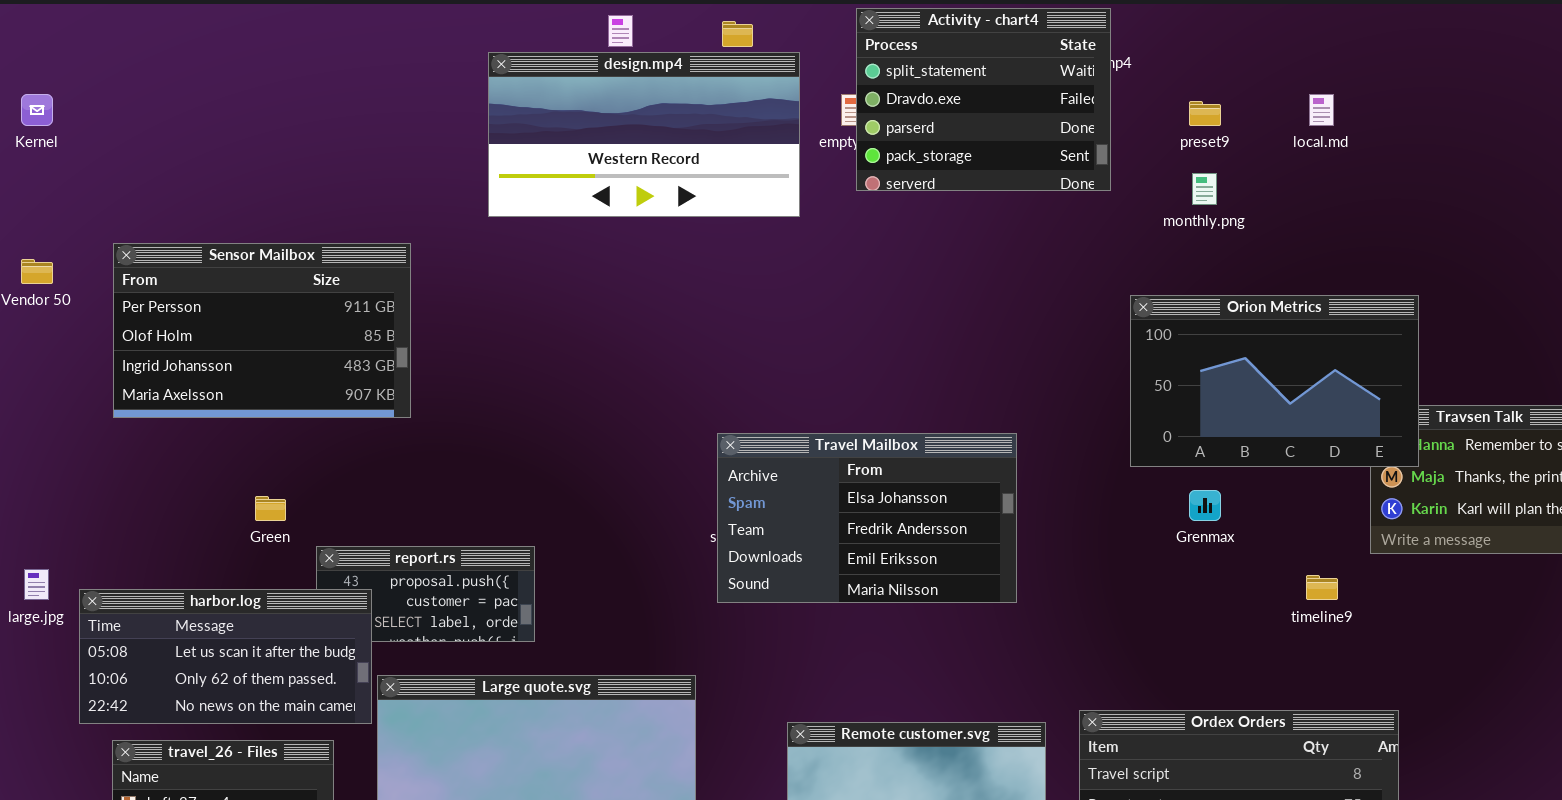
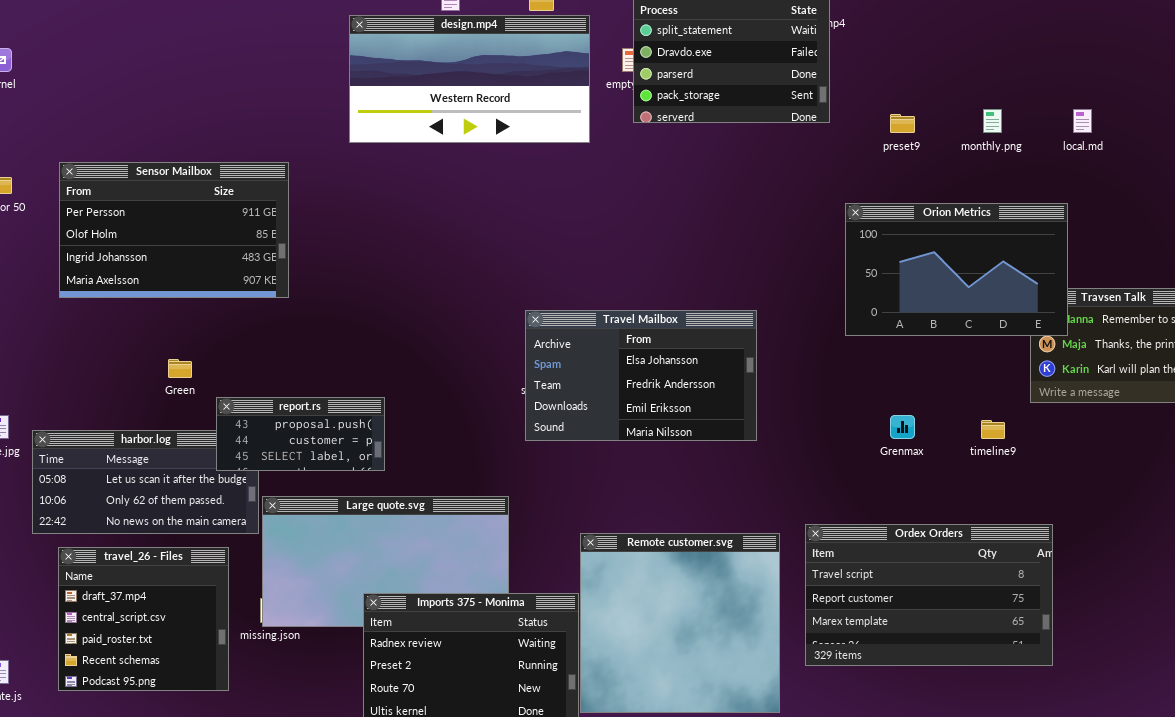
local.md: [1309,94,1334,126] -> [1073,109,1092,133], moved
preset9: [1189,101,1221,126] -> [890,114,915,133], moved
monthly.png: [1192,173,1217,205] -> [983,109,1002,133], moved
Grenmax: [1189,490,1221,521] -> [890,415,915,439], moved
report.rs: [316,546,535,642] -> [216,397,385,471], raised

